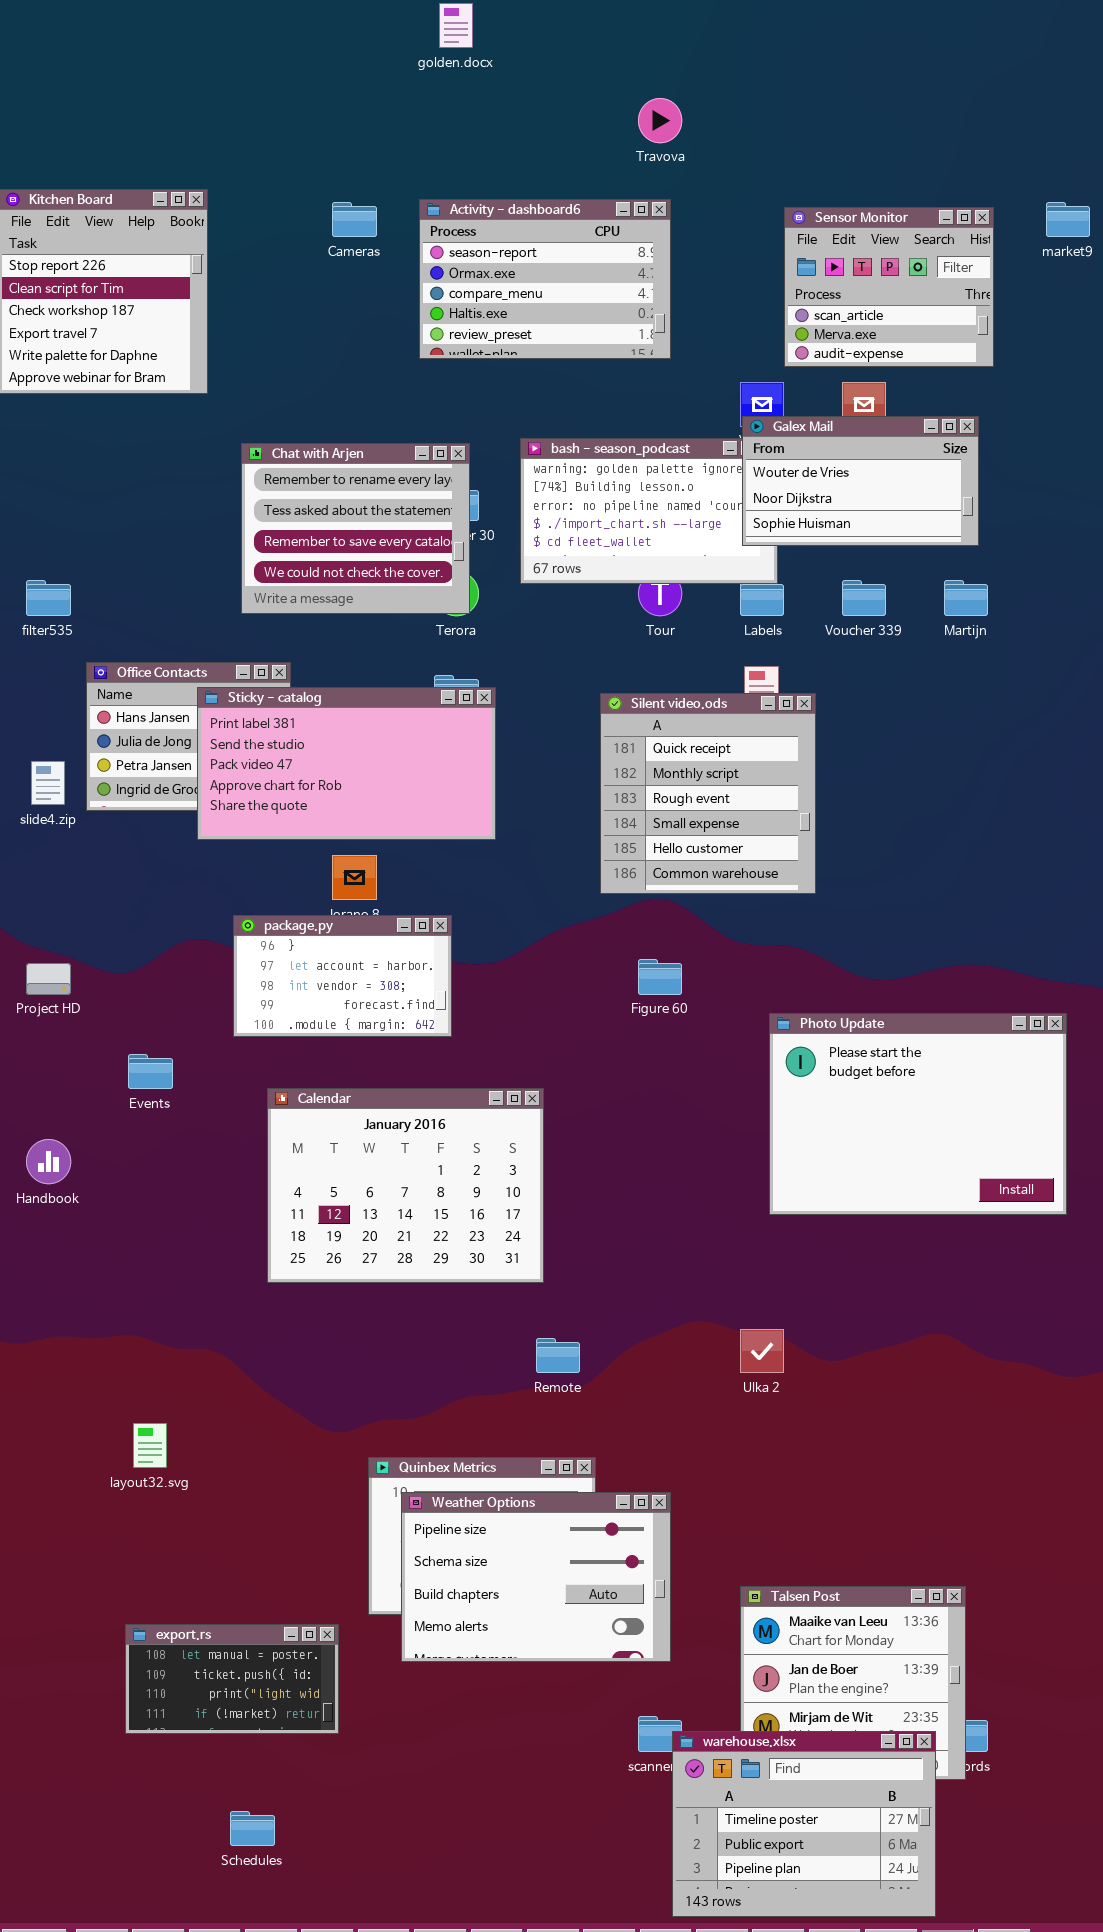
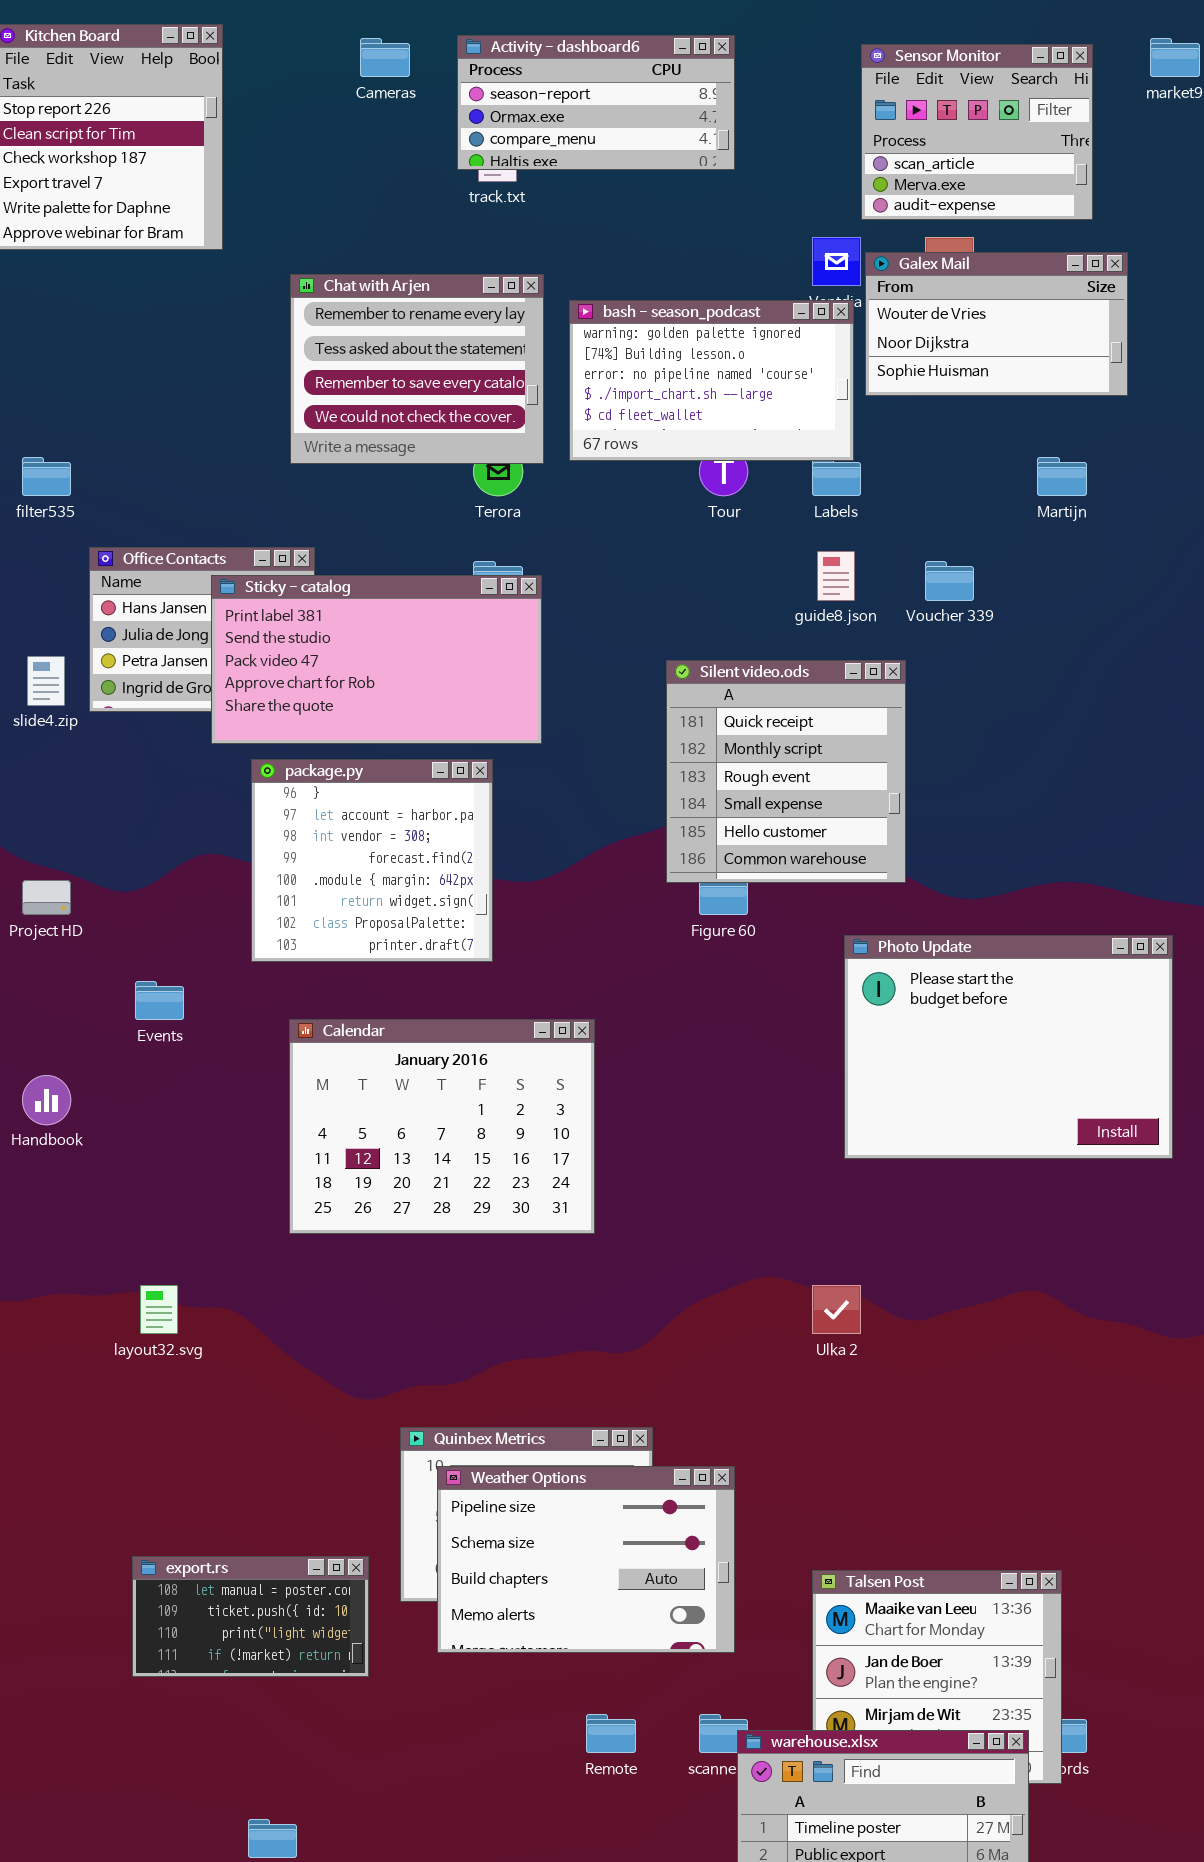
Activity - dashboard6: [419,199,671,359] -> [457,35,735,170], resized
Galex Mail: [742,416,979,546] -> [865,252,1128,396], moved
Chat with Arjen: [241,443,470,614] -> [290,274,544,464], moved
Voucher 339: [842,580,886,616] -> [925,561,974,601], moved
Silent video.ods: [600,693,816,894] -> [666,660,906,883], moved
package.py: [233,915,452,1037] -> [251,759,493,962], resized
Remote: [536,1338,580,1373] -> [586,1714,636,1753], moved
layout32.svg: [133,1423,167,1468] -> [140,1285,178,1334], moved
export.rs: [125,1624,339,1734] -> [132,1556,369,1677], moved

